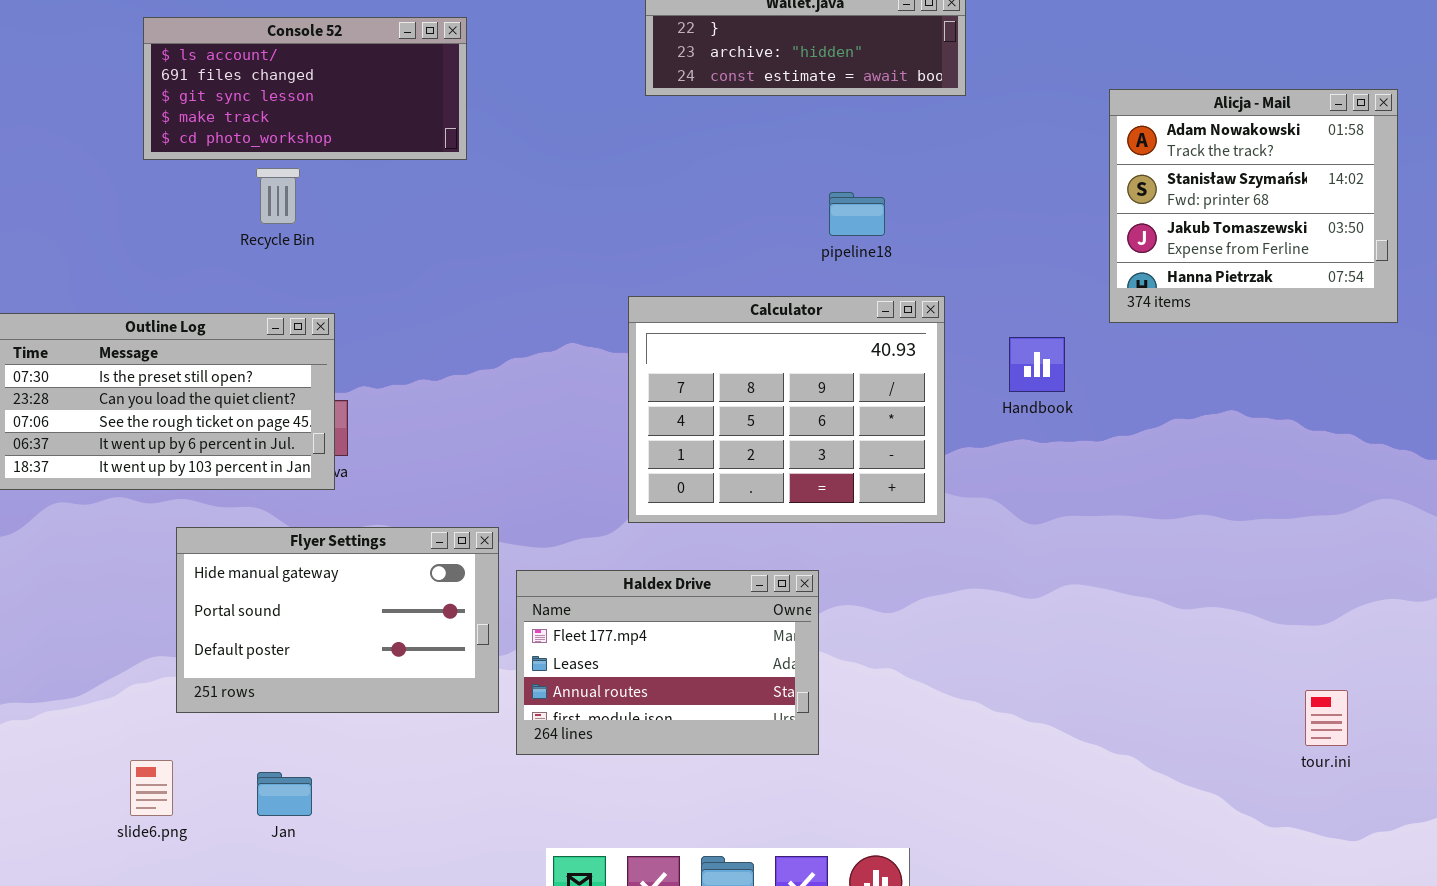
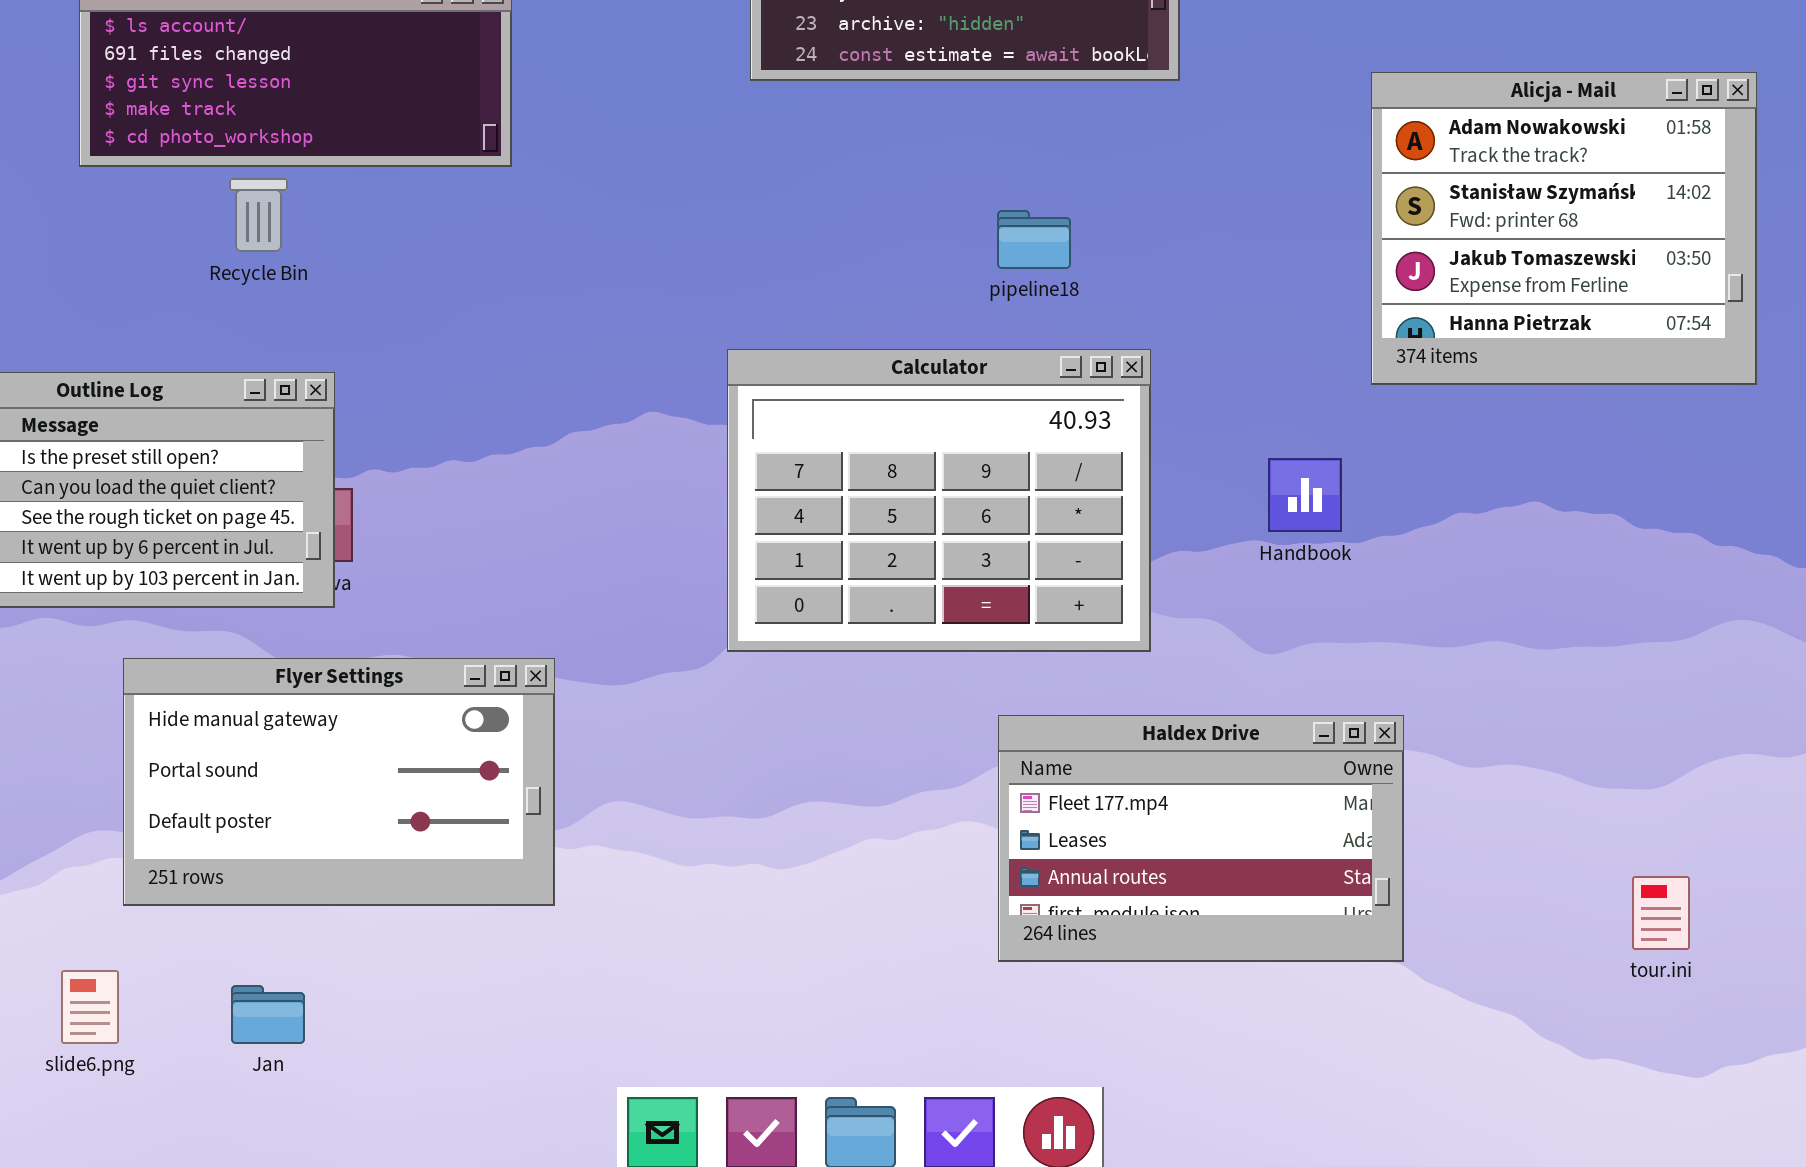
Handbook: [1009,337,1065,392] -> [1268,458,1342,532], moved
Haldex Drive: [516,570,819,755] -> [998,715,1404,962], moved

